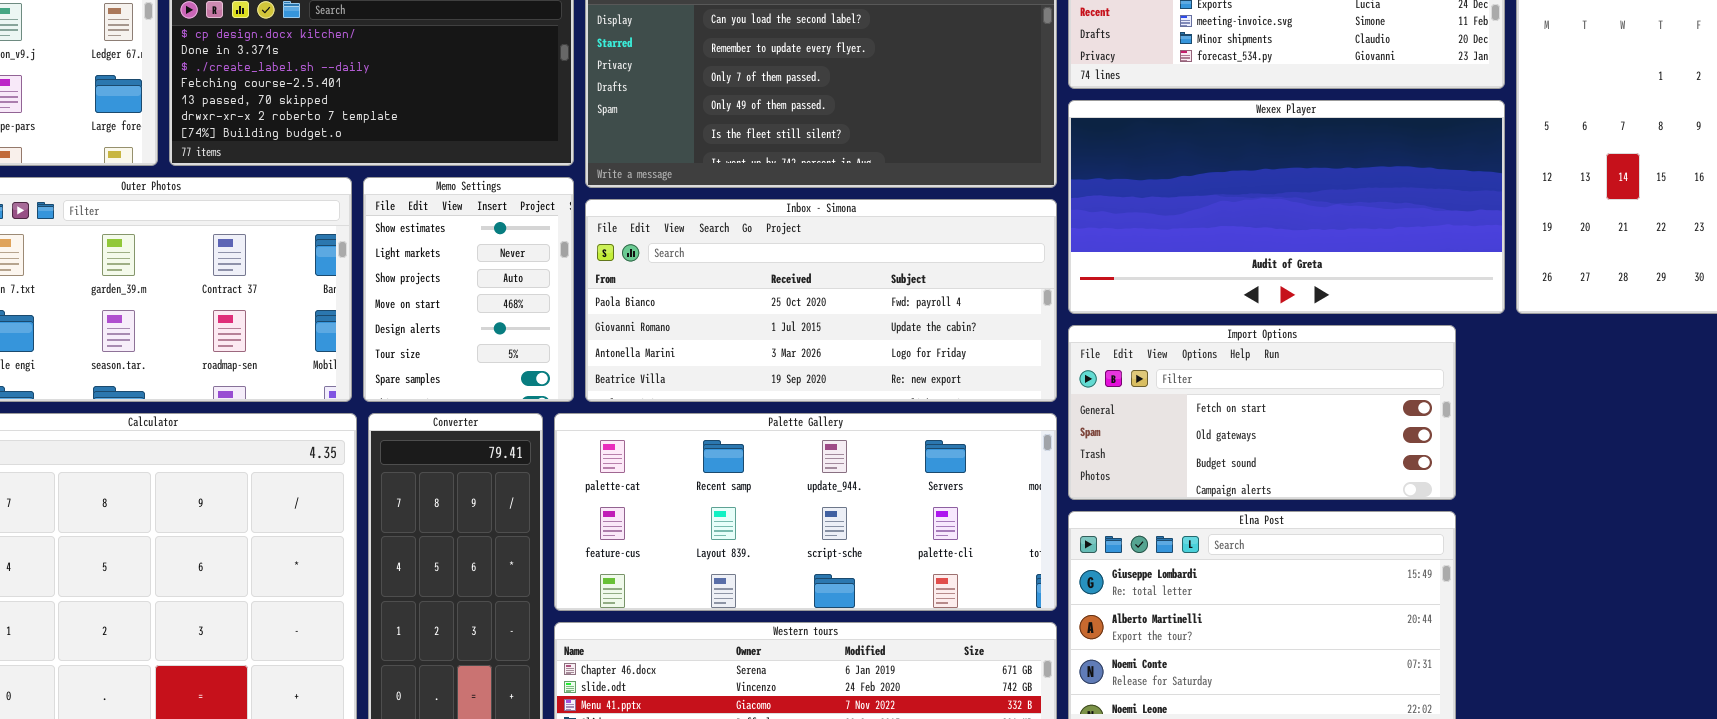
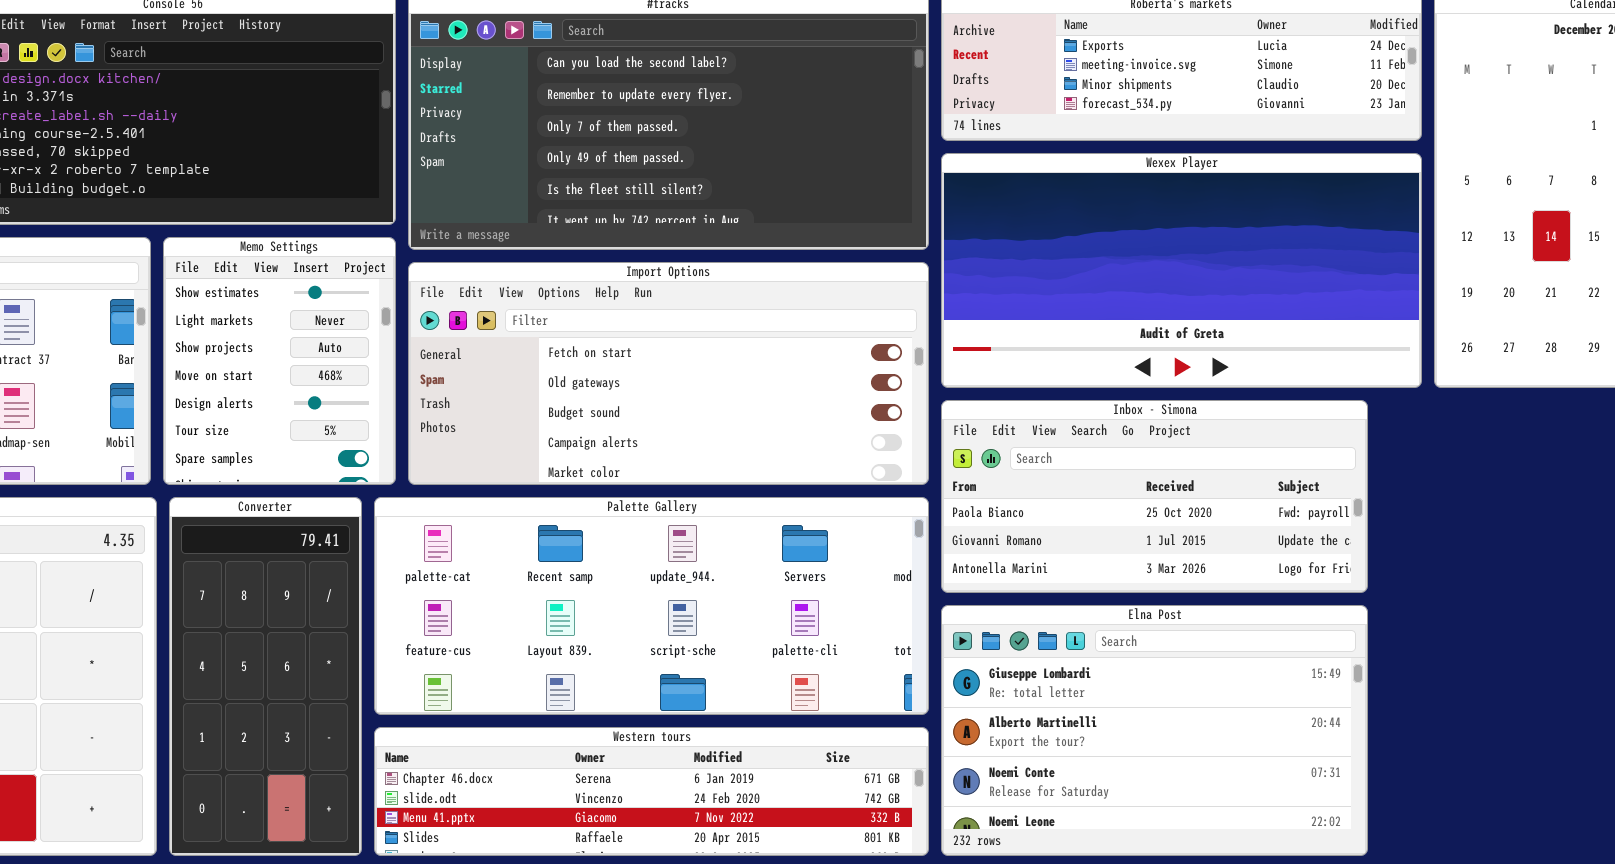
Inbox - Simona: [585,199,1057,402] -> [941,400,1368,593], moved, resized
Import Options: [1068,325,1456,500] -> [408,262,929,485], moved, resized

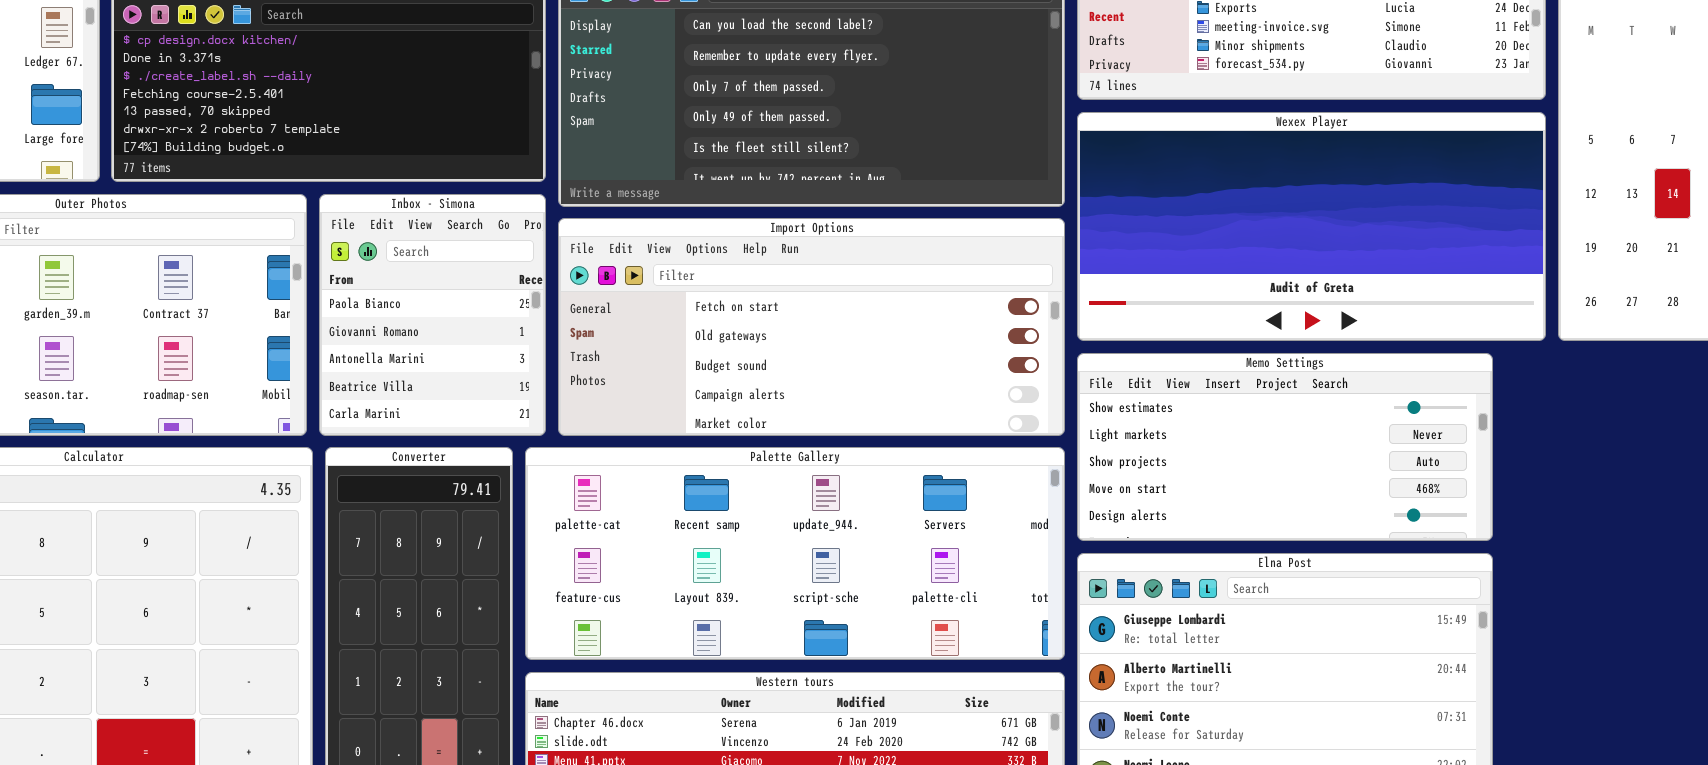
Memo Settings: [163,237,396,485] -> [1077,353,1493,541], moved, resized
Inbox - Simona: [941,400,1368,593] -> [319,194,546,436], moved, resized

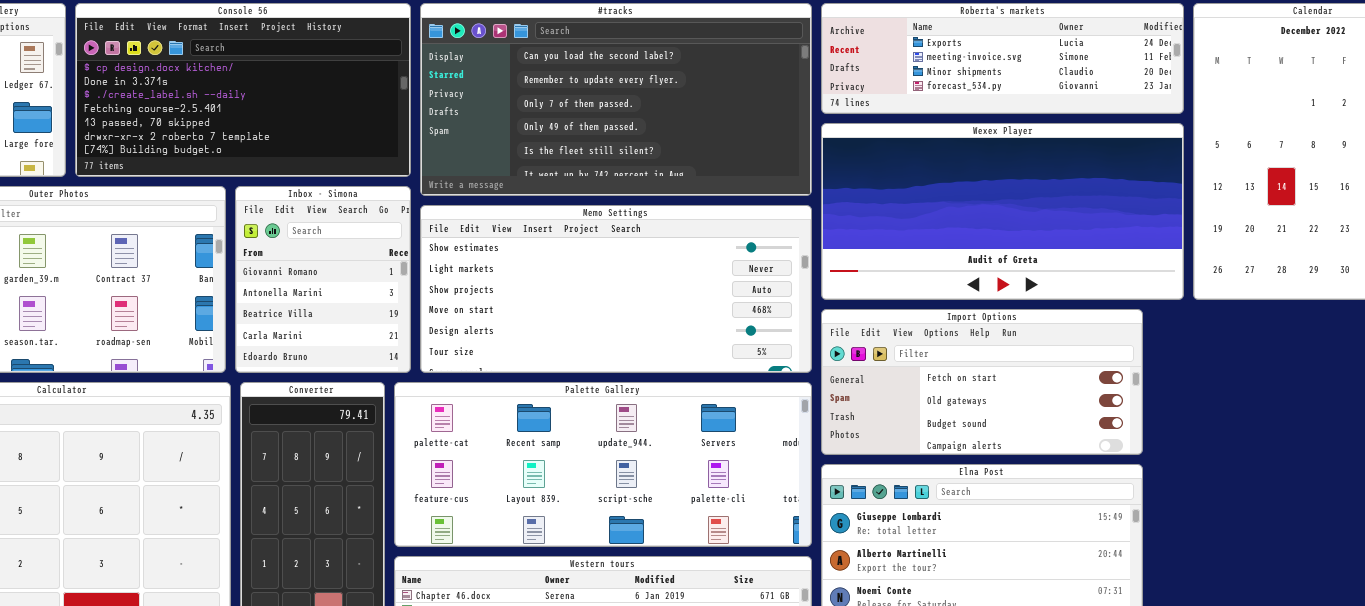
Inbox - Simona: [319,194,546,436] -> [235,186,411,373], scrolled down 1 row
Import Options: [558,218,1065,436] -> [821,309,1143,455], moved, resized
Memo Settings: [1077,353,1493,541] -> [420,205,812,373], moved, resized

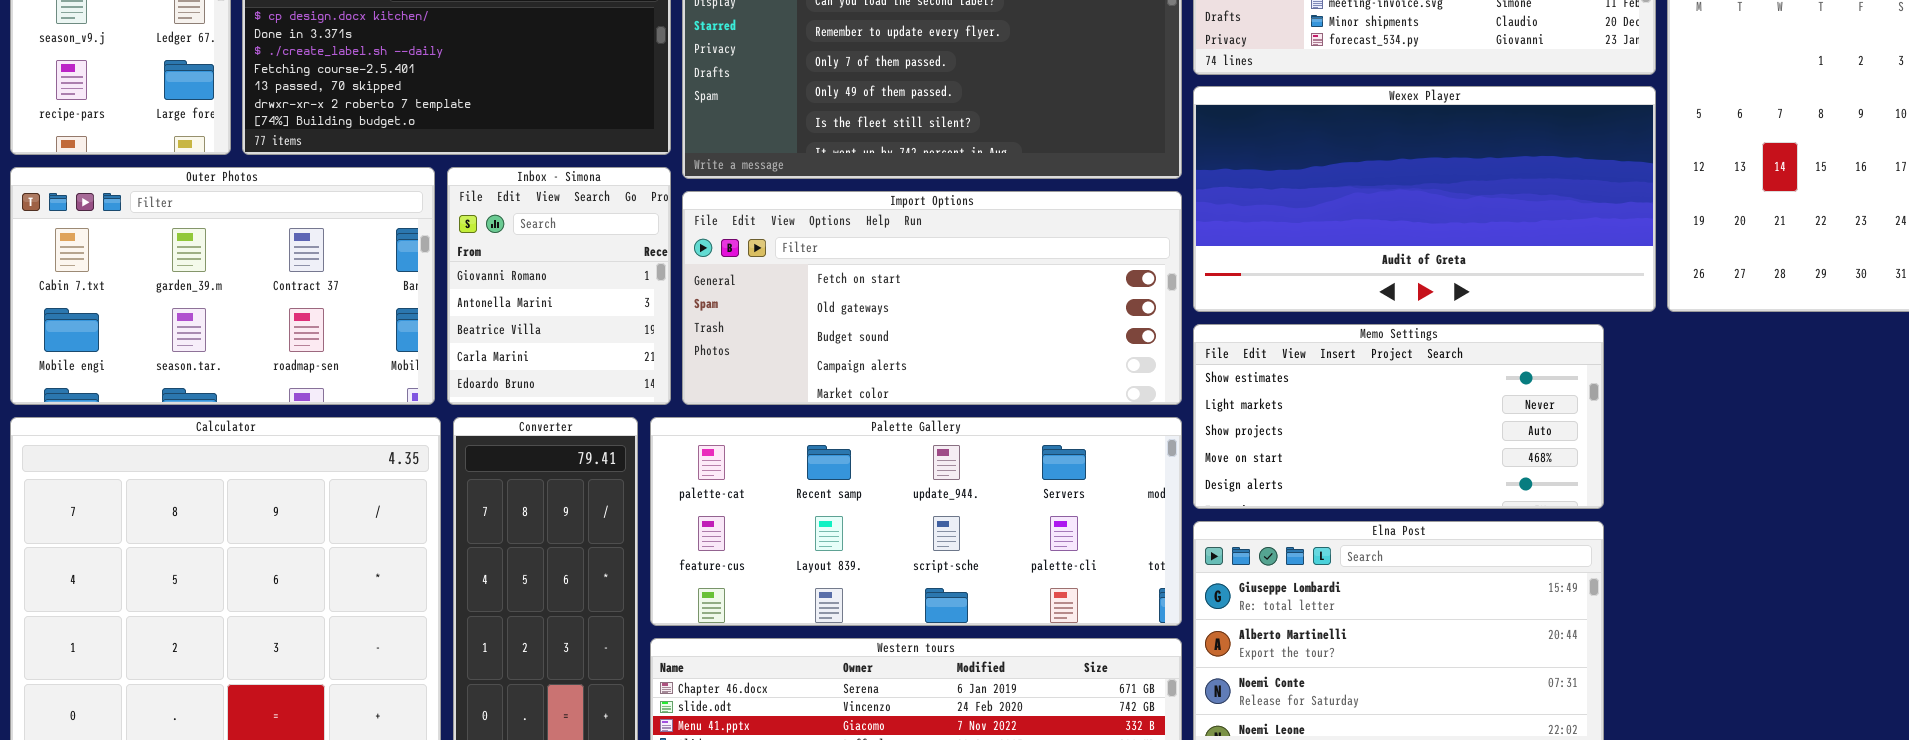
Memo Settings: [420,205,812,373] -> [1193,324,1604,509], moved, resized
Import Options: [821,309,1143,455] -> [682,191,1182,405], moved, resized

